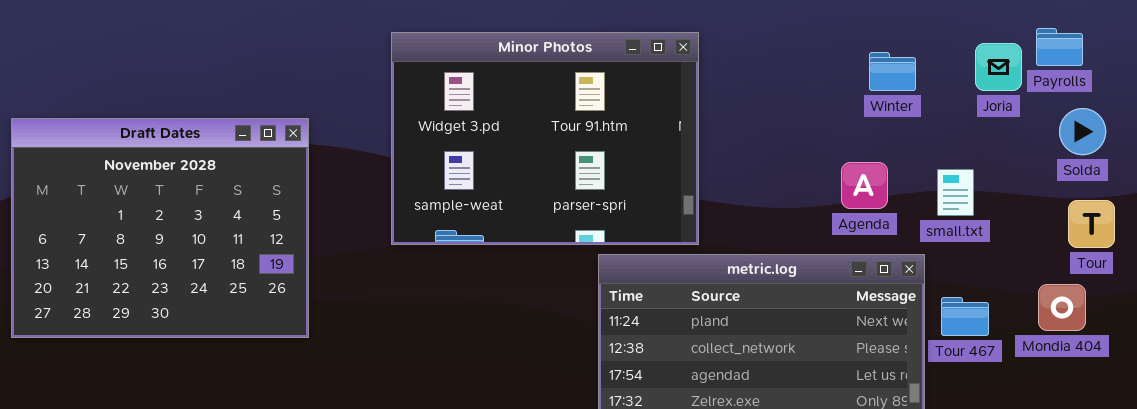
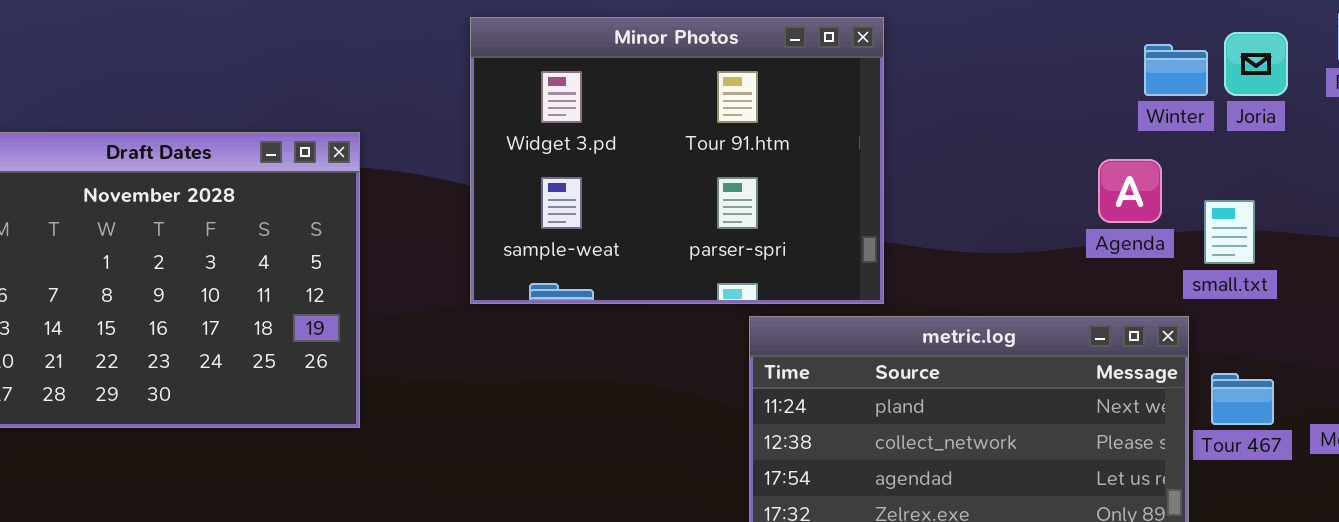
Joria: [975,43,1022,91] -> [1224,32,1288,96], moved
Winter: [869,52,916,91] -> [1144,44,1208,96], moved
Agenda: [841,162,888,209] -> [1098,159,1162,223], moved

